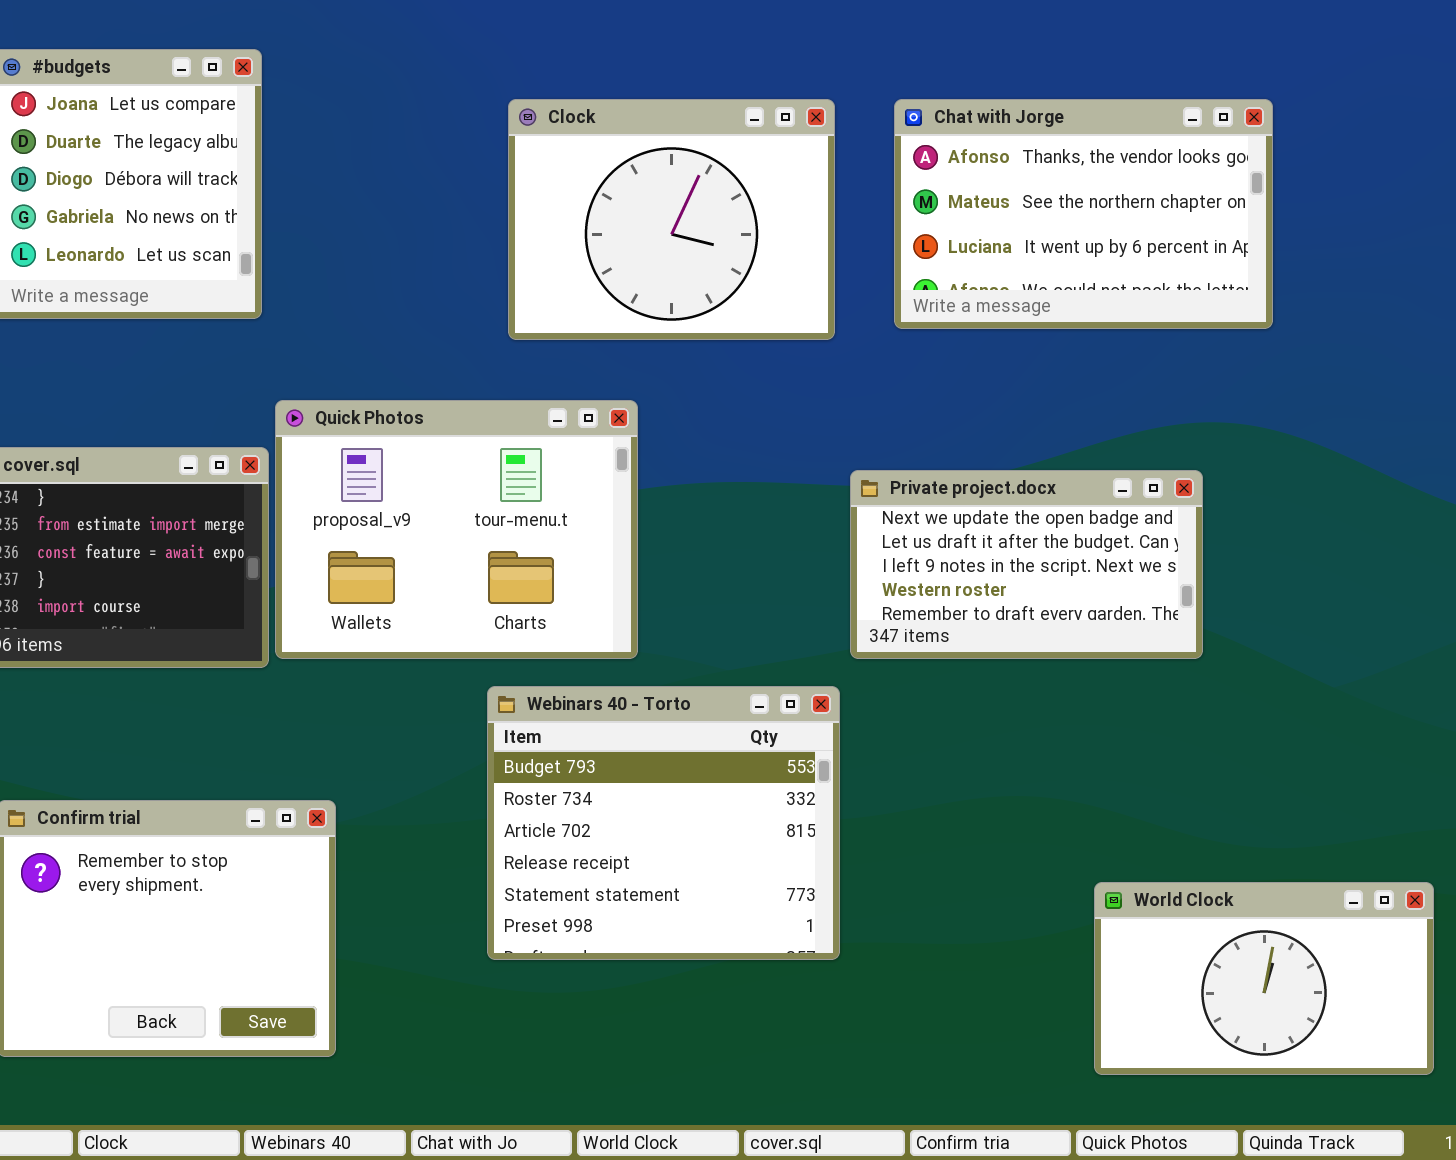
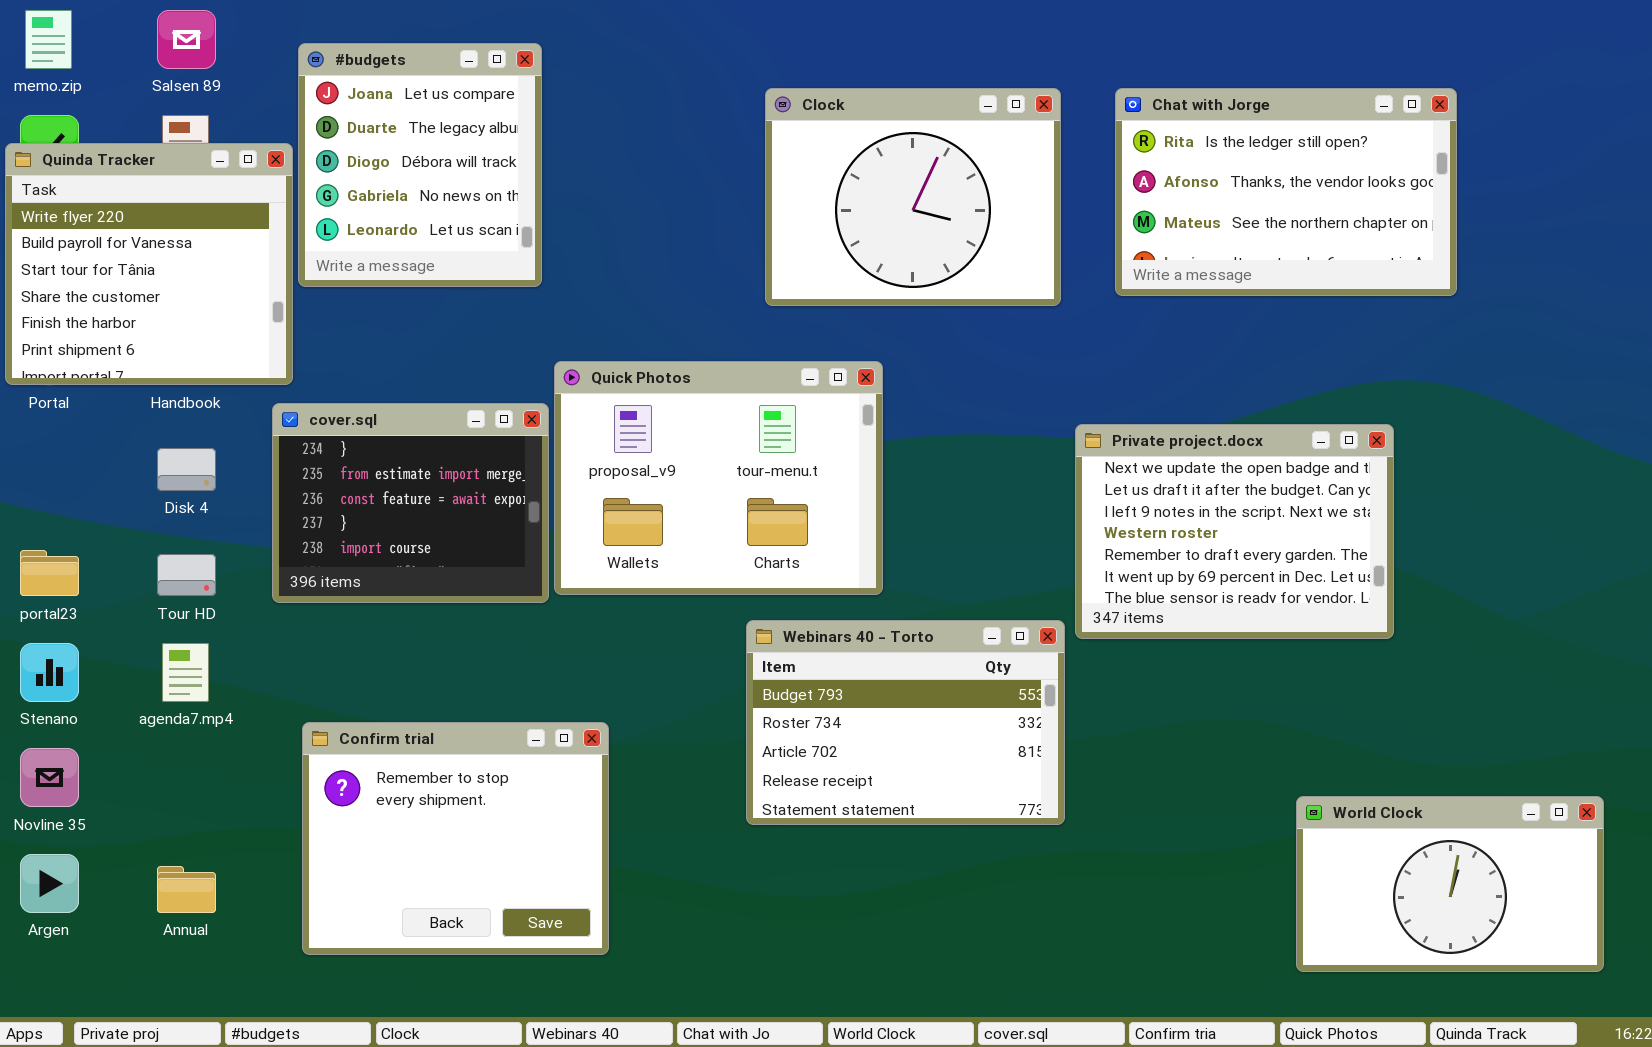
Chat with Jorge: [894,99,1273,329] -> [1115,88,1457,296], scrolled up 1 row
Private project.docx: [850,470,1203,659] -> [1075,424,1394,639], resized
Webinars 40 - Torto: [487,686,840,960] -> [746,620,1065,825], resized

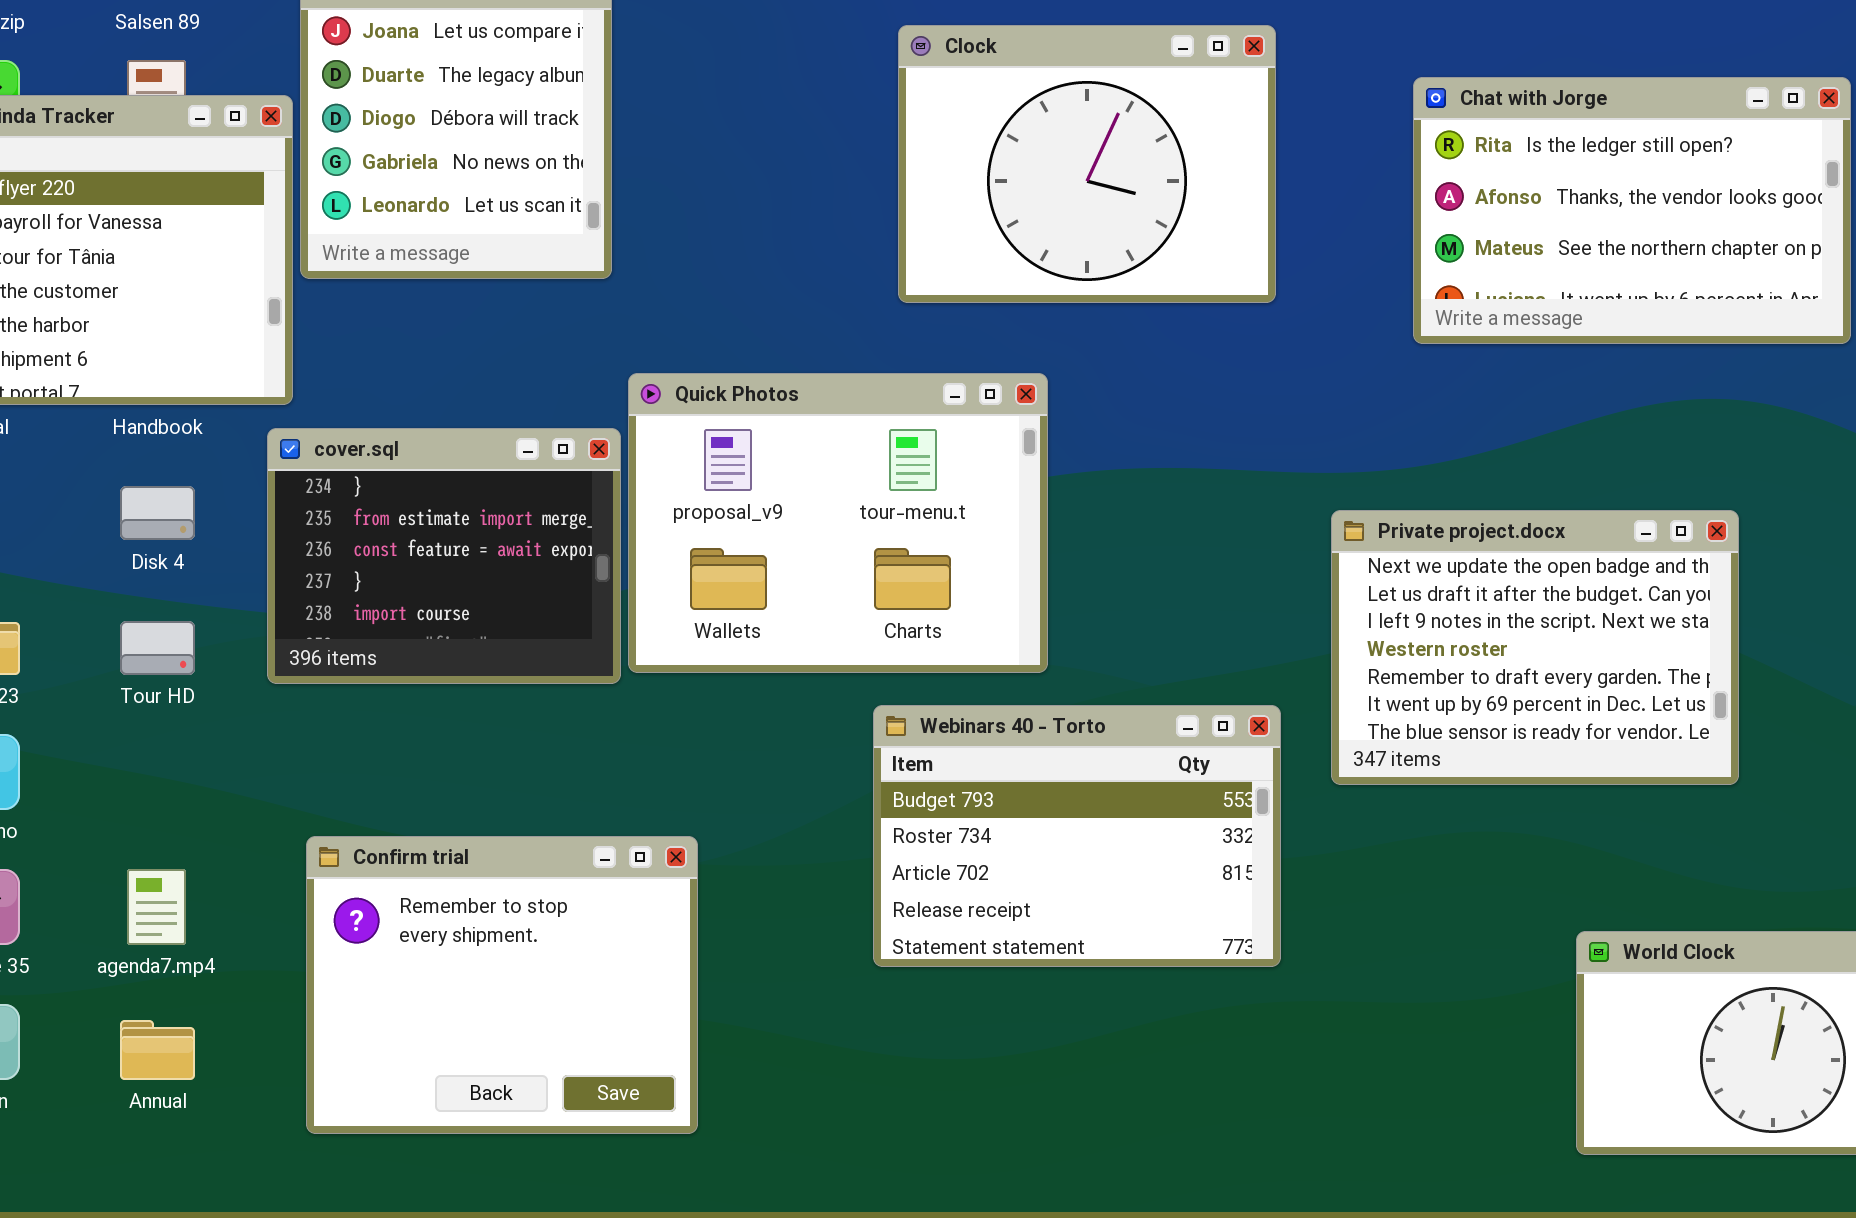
Chat with Jorge: [1115,88,1457,296] -> [1413,77,1851,344], moved
Private project.docx: [1075,424,1394,639] -> [1331,510,1739,785], moved
agenda7.mp4: [162,643,209,702] -> [127,869,186,945], moved

